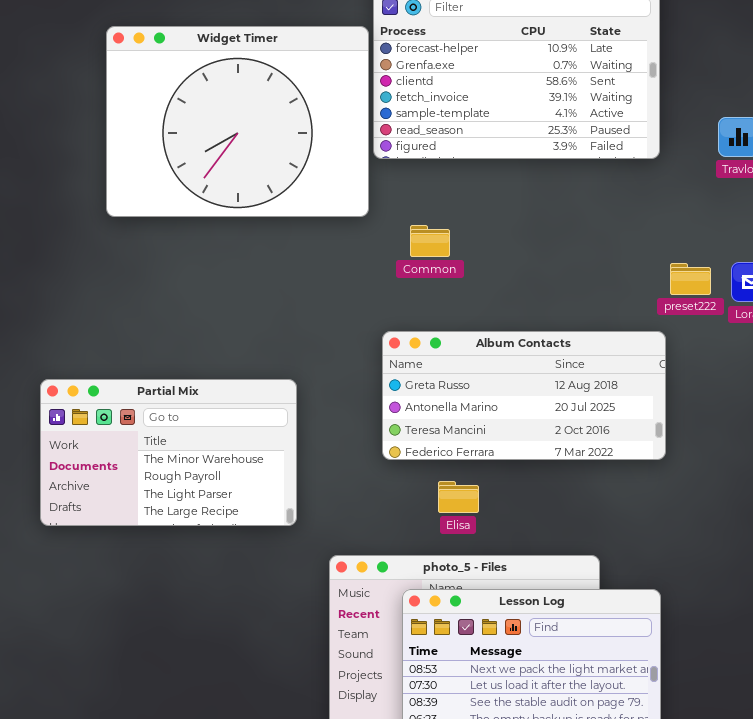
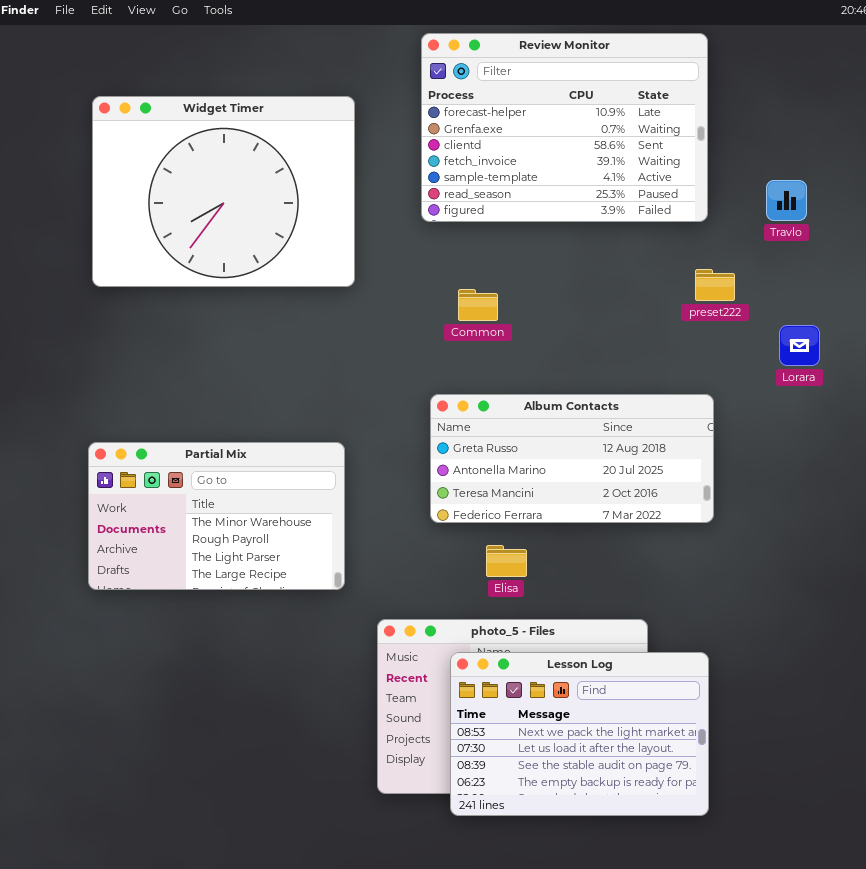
Widget Timer: [106,26,369,217] -> [92,96,355,287], moved
preset222: [670,263,711,295] -> [695,269,735,301], moved

